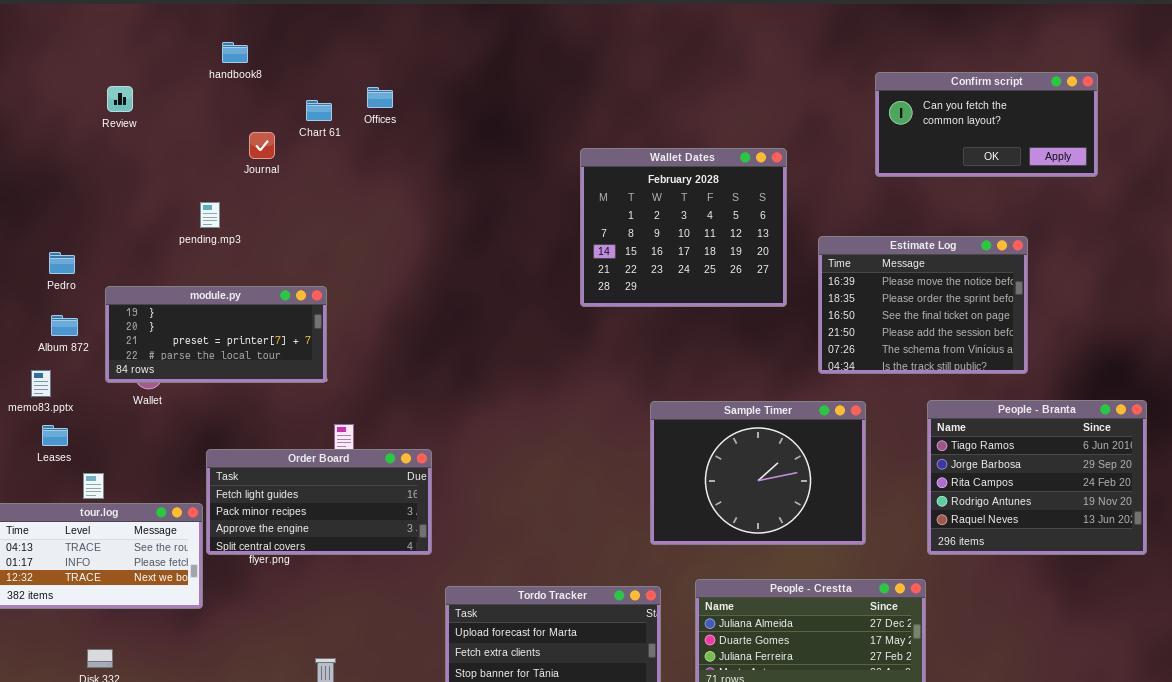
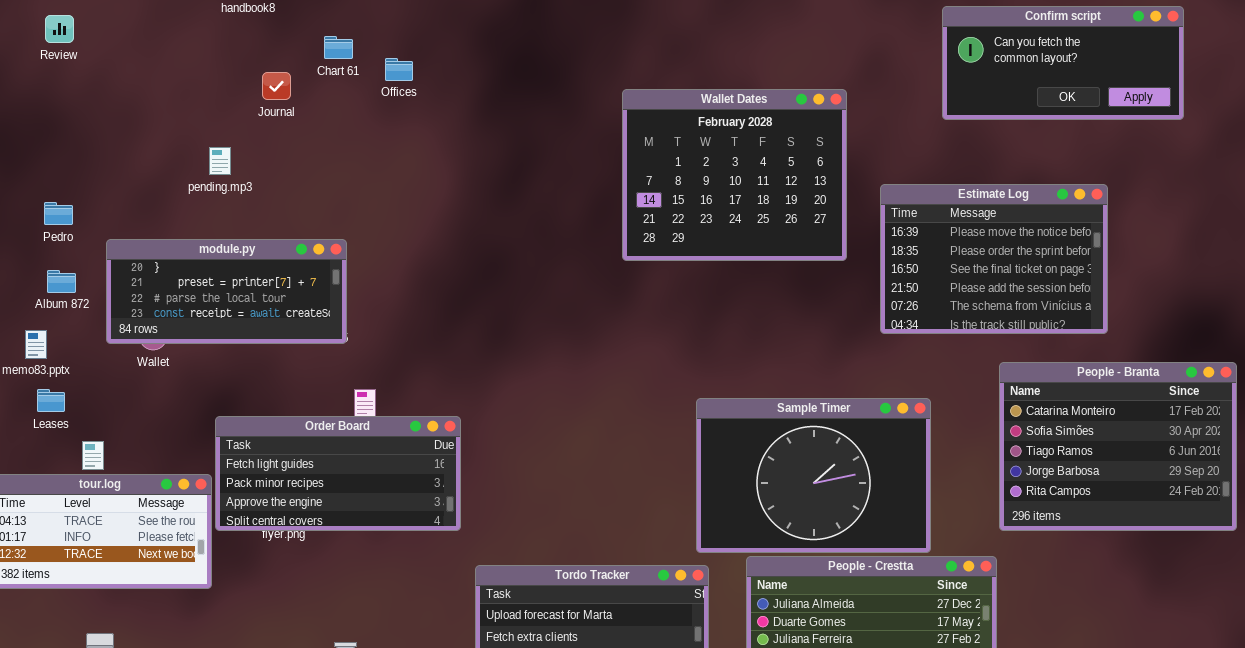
Review: [107,86,133,112] -> [45,15,74,43], moved
Offices: [367,87,393,108] -> [385,58,413,81], moved
module.py: [105,286,327,383] -> [106,239,347,344], scrolled down 1 row
People - Branta: [927,400,1147,555] -> [999,362,1237,531], scrolled up 2 rows
Sample Timer: [650,401,866,545] -> [696,398,931,553], moved

